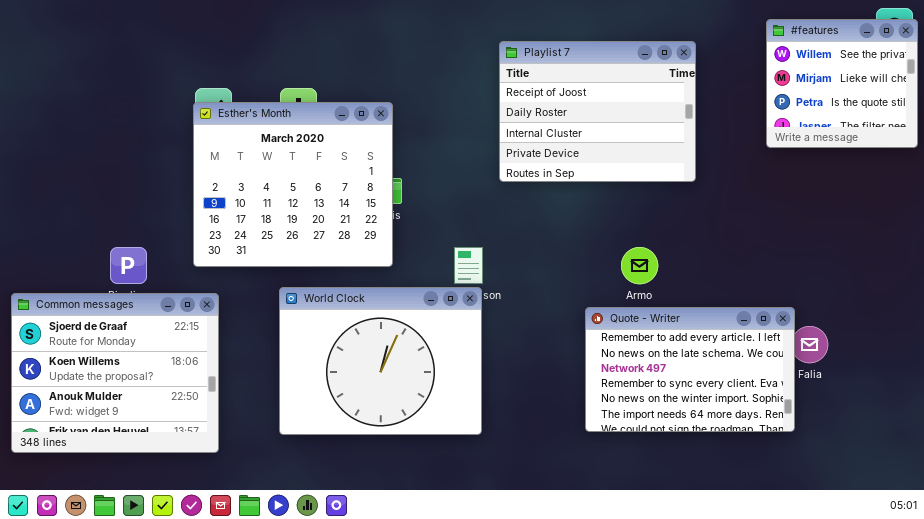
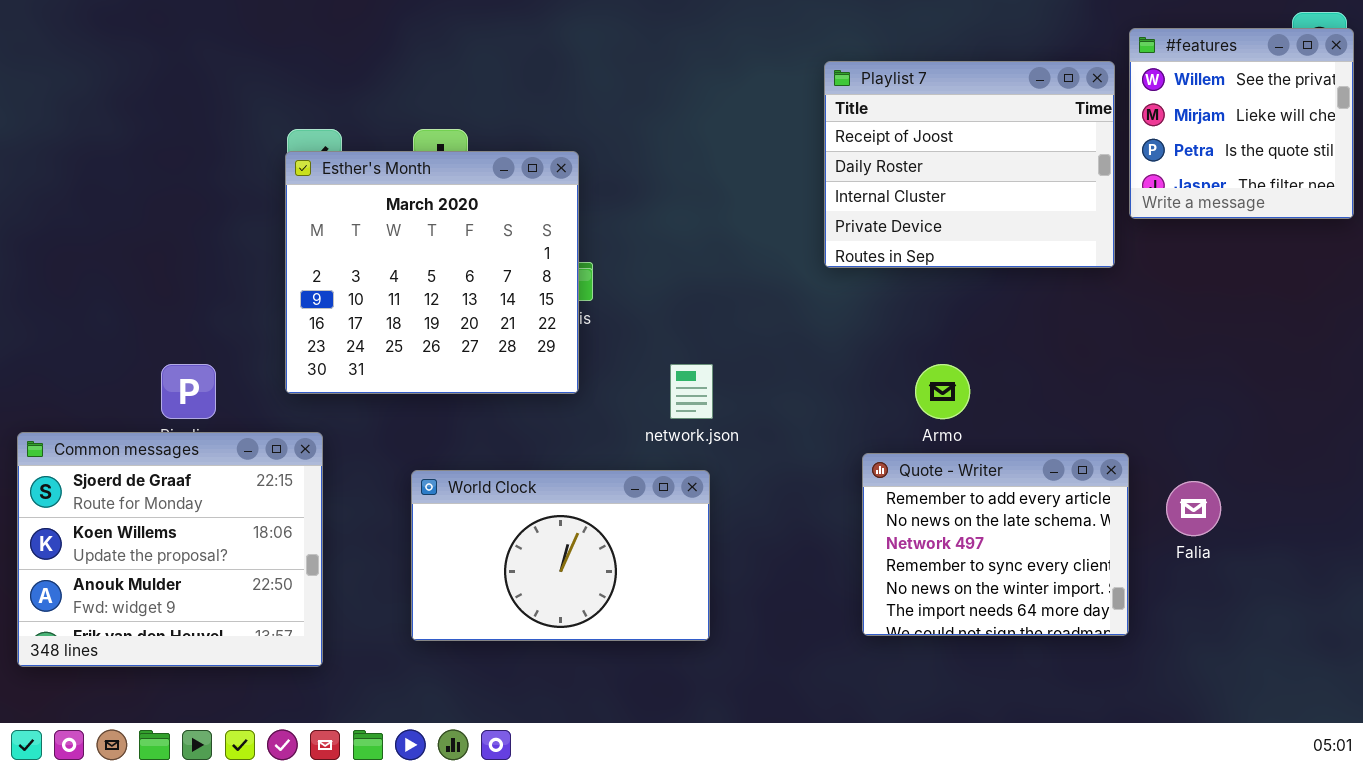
Playlist 7: [499,41,696,182] -> [824,61,1115,268], moved
World Clock: [279,287,482,435] -> [411,470,710,641], resized
Quote - Writer: [585,307,795,432] -> [862,453,1129,636], resized

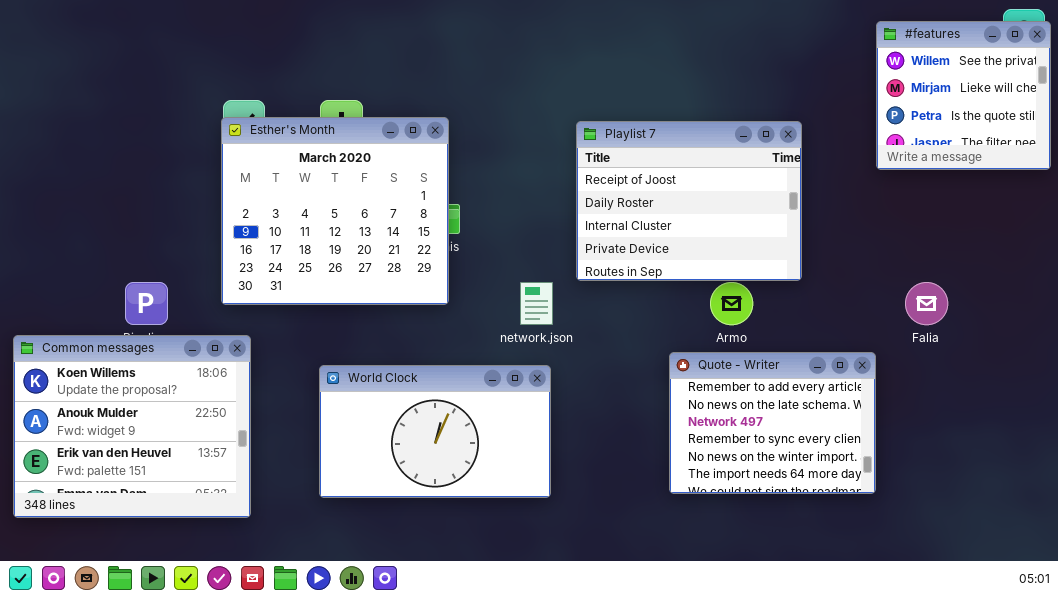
Playlist 7: [824,61,1115,268] -> [576,121,802,281], moved
Common messages: [17,432,323,667] -> [13,335,251,518], scrolled down 1 row
Falia: [1166,481,1221,536] -> [905,282,948,325], moved

